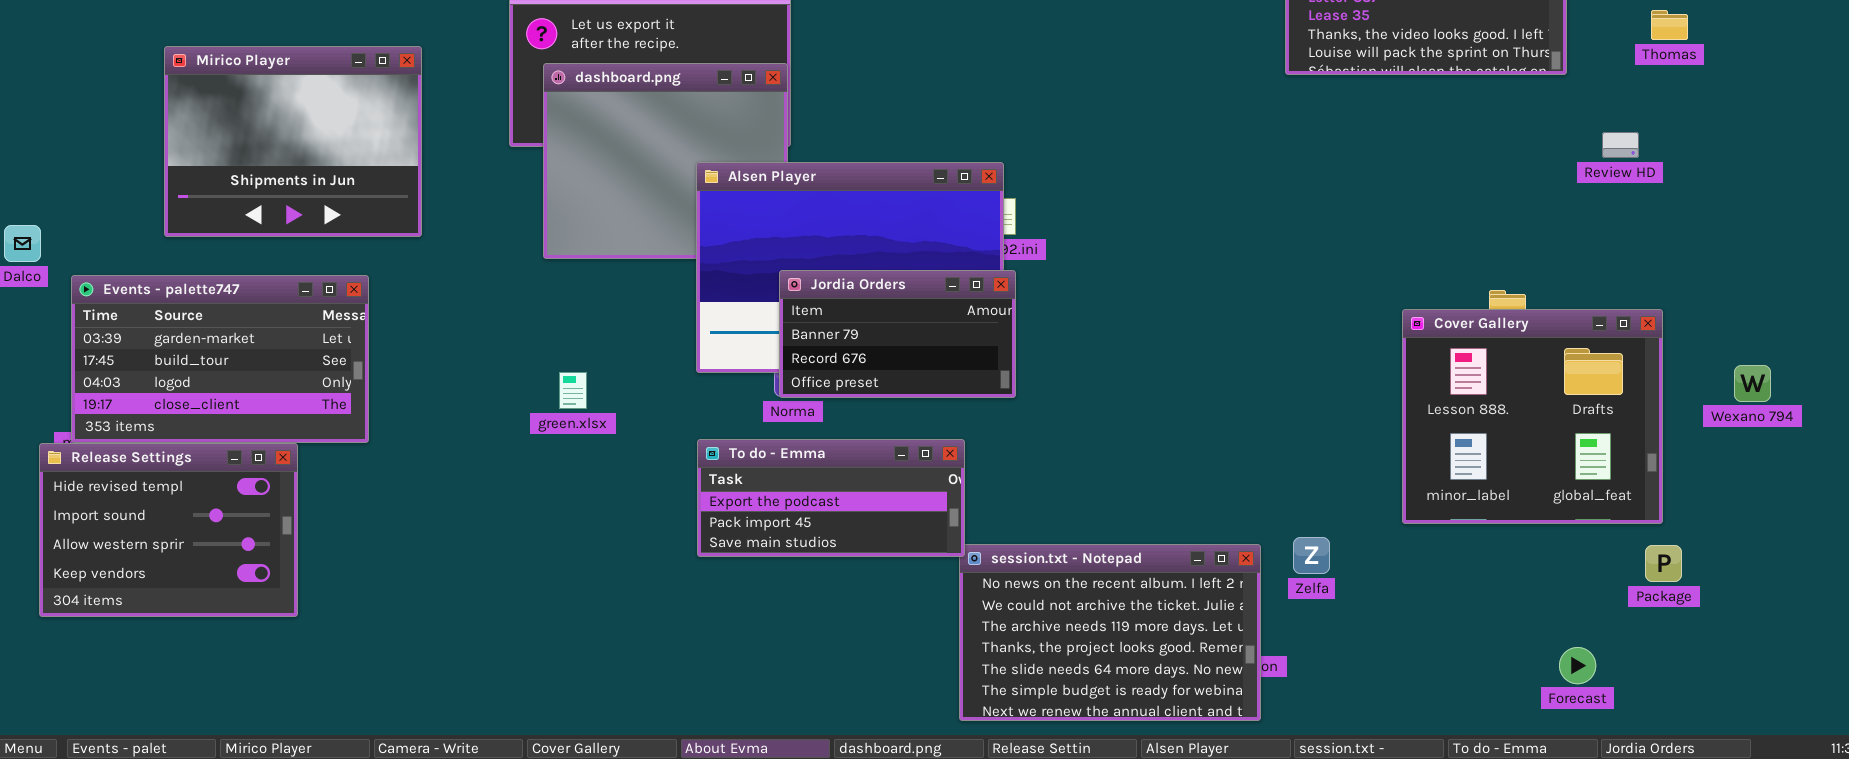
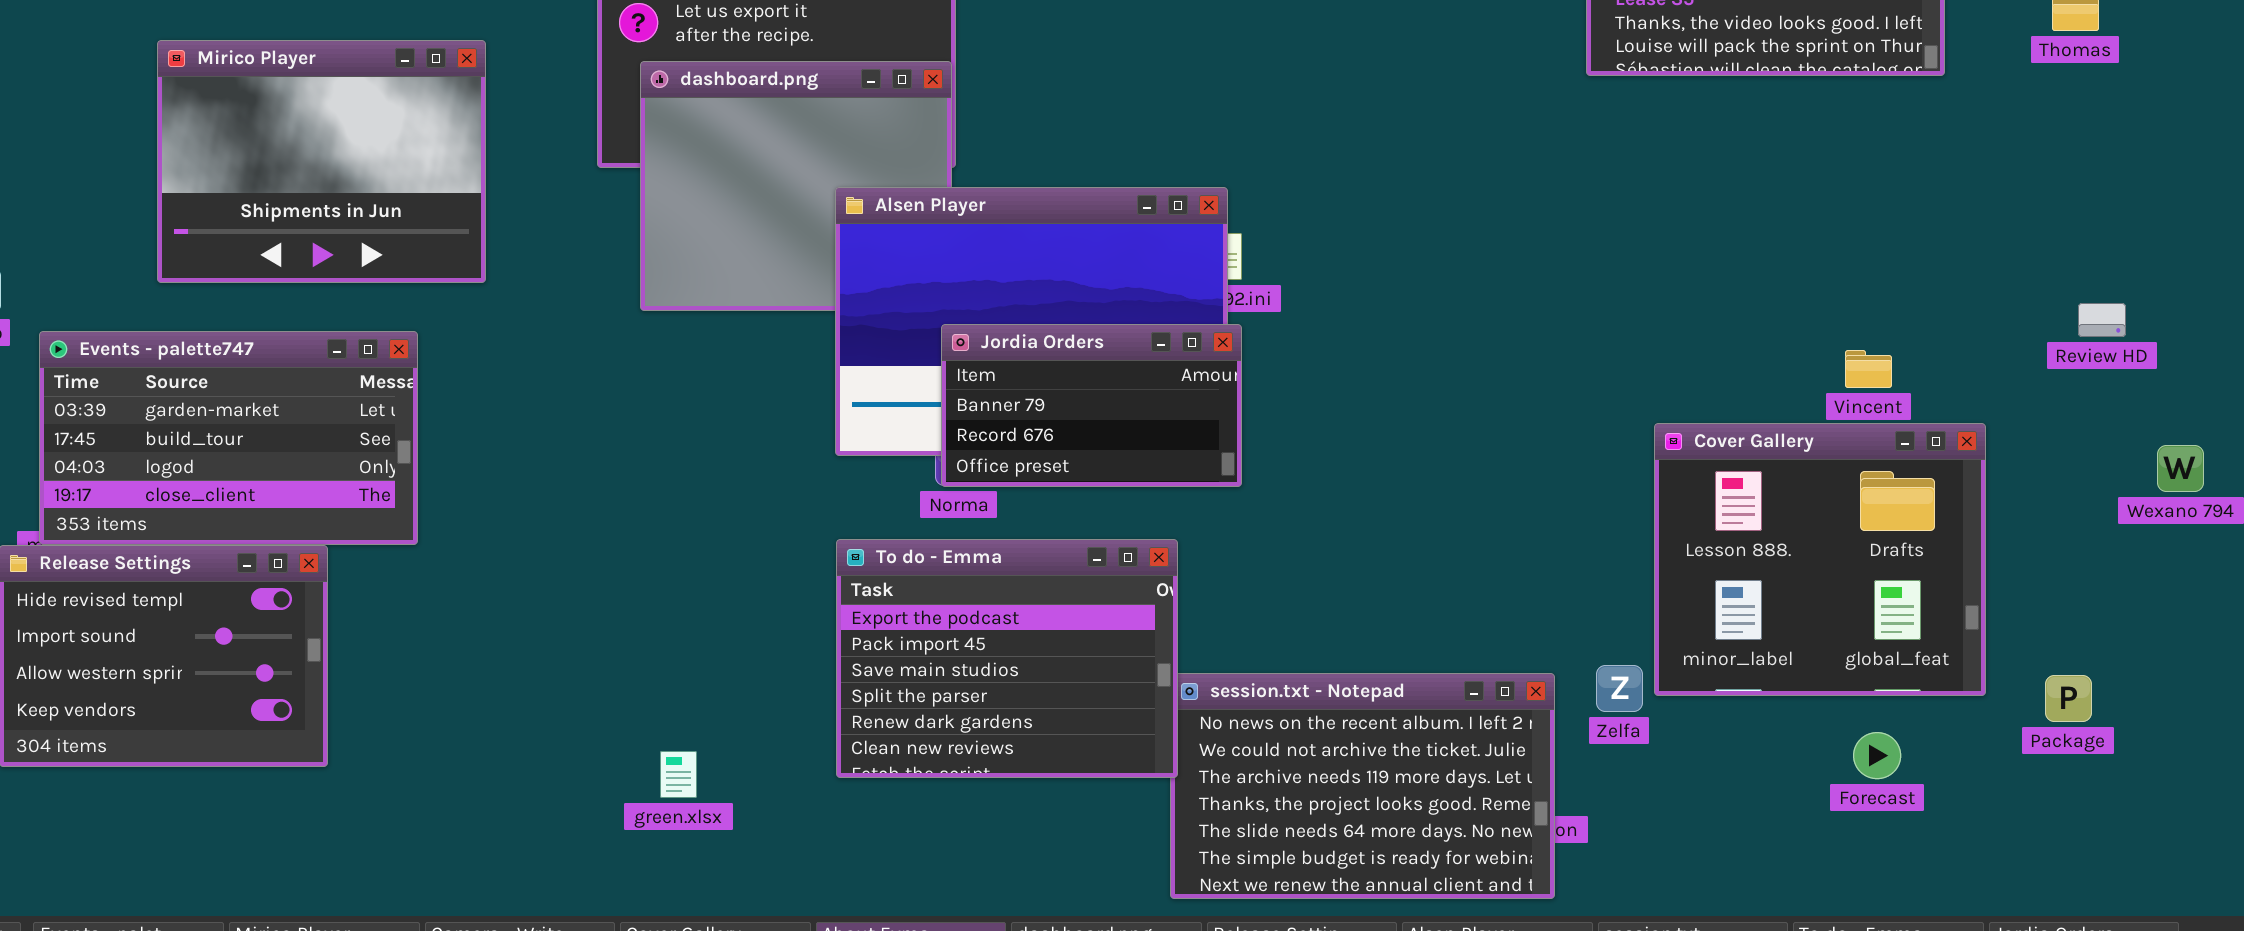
Review HD: [1602,132,1639,158] -> [2078,303,2126,337], moved
Cover Gallery: [1402,309,1663,524] -> [1654,423,1986,696], moved
green.xlsx: [559,372,587,409] -> [660,751,697,798], moved
To do - Emma: [697,439,965,557] -> [836,539,1178,778], resized
Forecast: [1559,647,1596,684] -> [1853,732,1901,779], moved

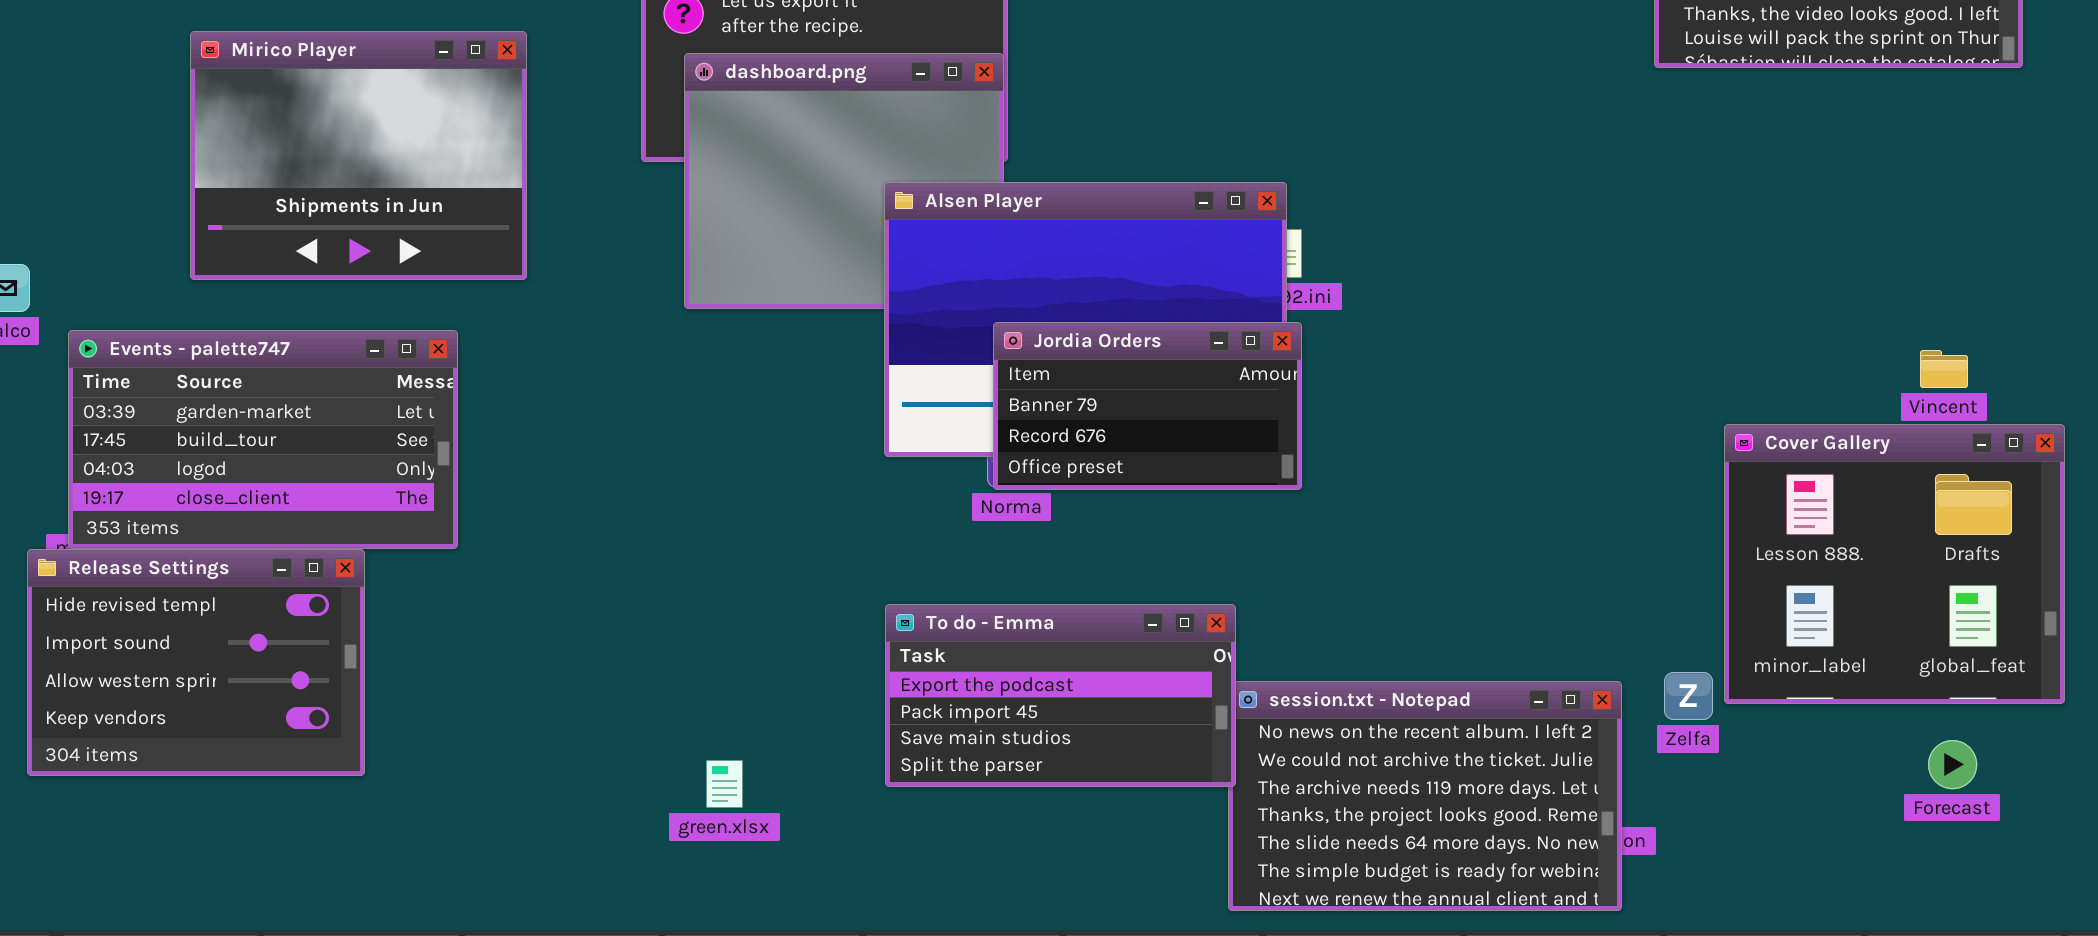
To do - Emma: [836,539,1178,778] -> [885,604,1236,787], resized

